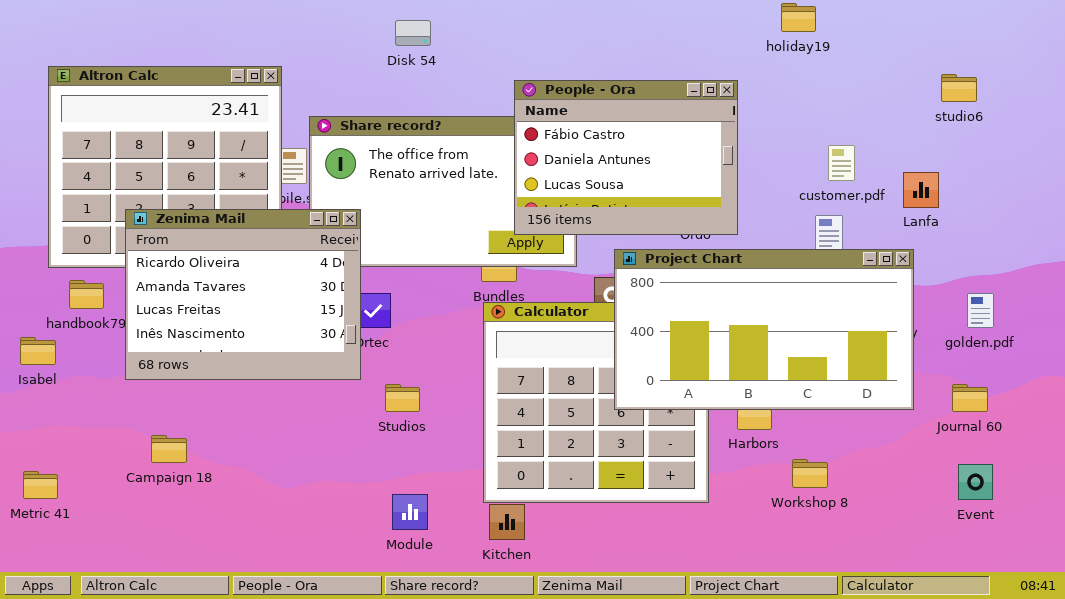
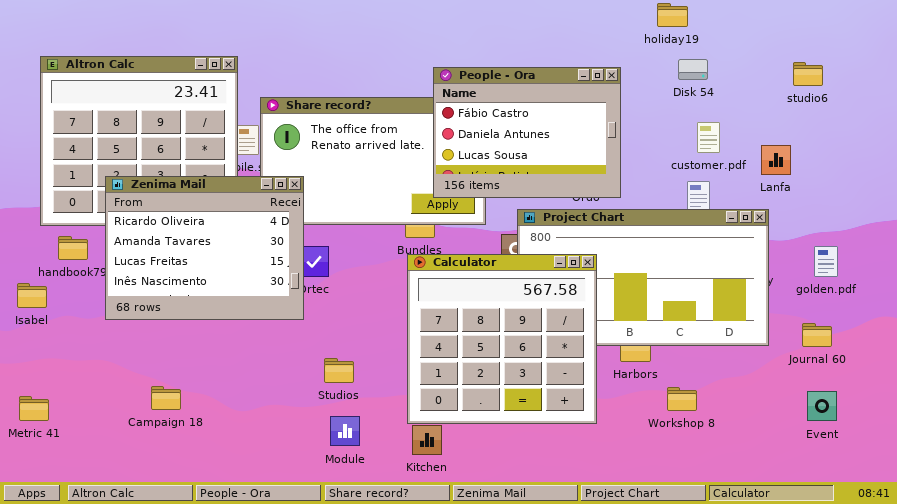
Disk 54: [395,20,431,46] -> [678,59,708,80], moved
Calculator: [483,302,709,503] -> [407,254,597,424], raised
Studios: [385,384,420,412] -> [324,358,354,383], moved
Campaign 18: [151,435,187,463] -> [151,386,181,410], moved

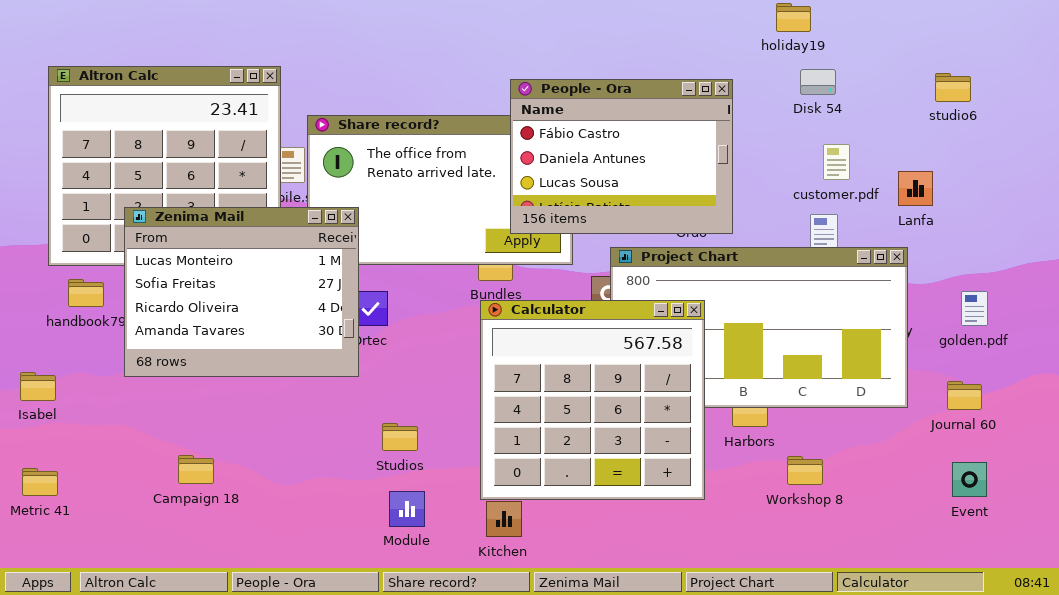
Zenima Mail: [105,176,304,320] -> [124,207,359,377], scrolled up 2 rows
Isabel: [17,283,47,308] -> [20,372,56,401], moved

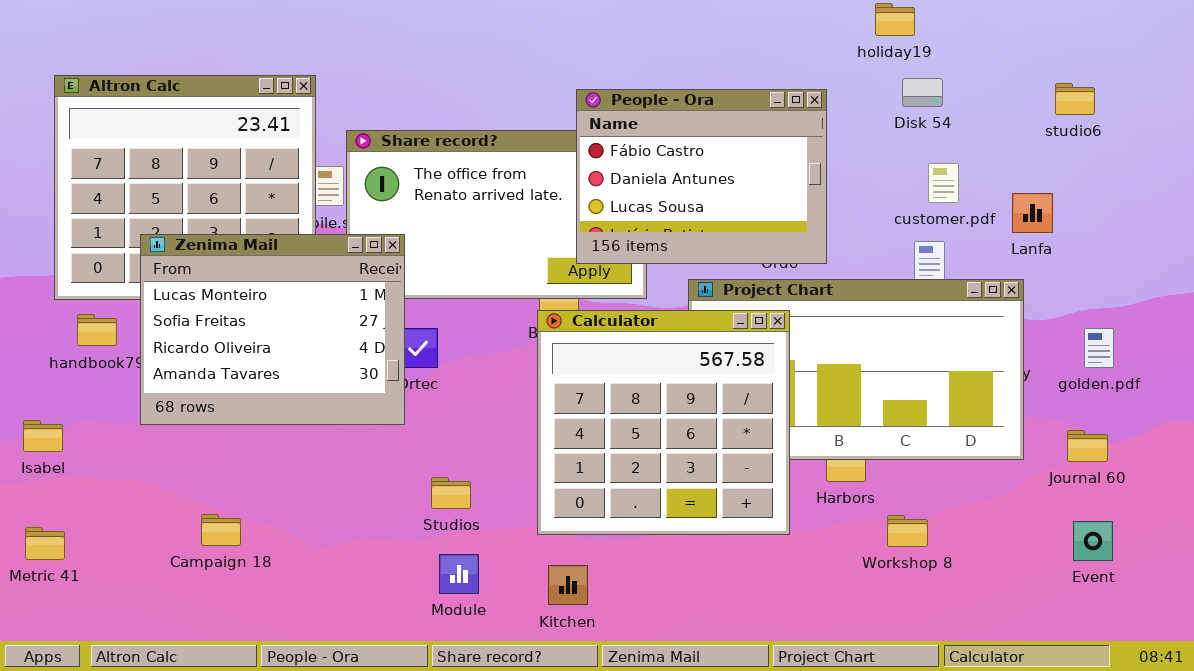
Calculator: [480,300,705,500] -> [537,310,790,535], moved

